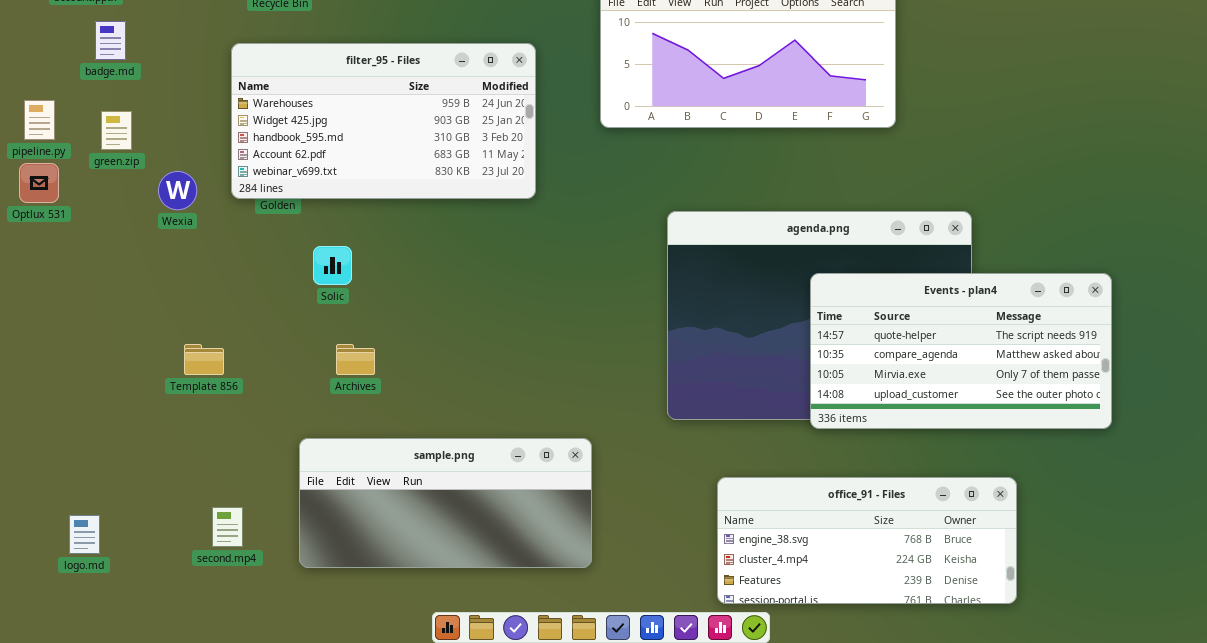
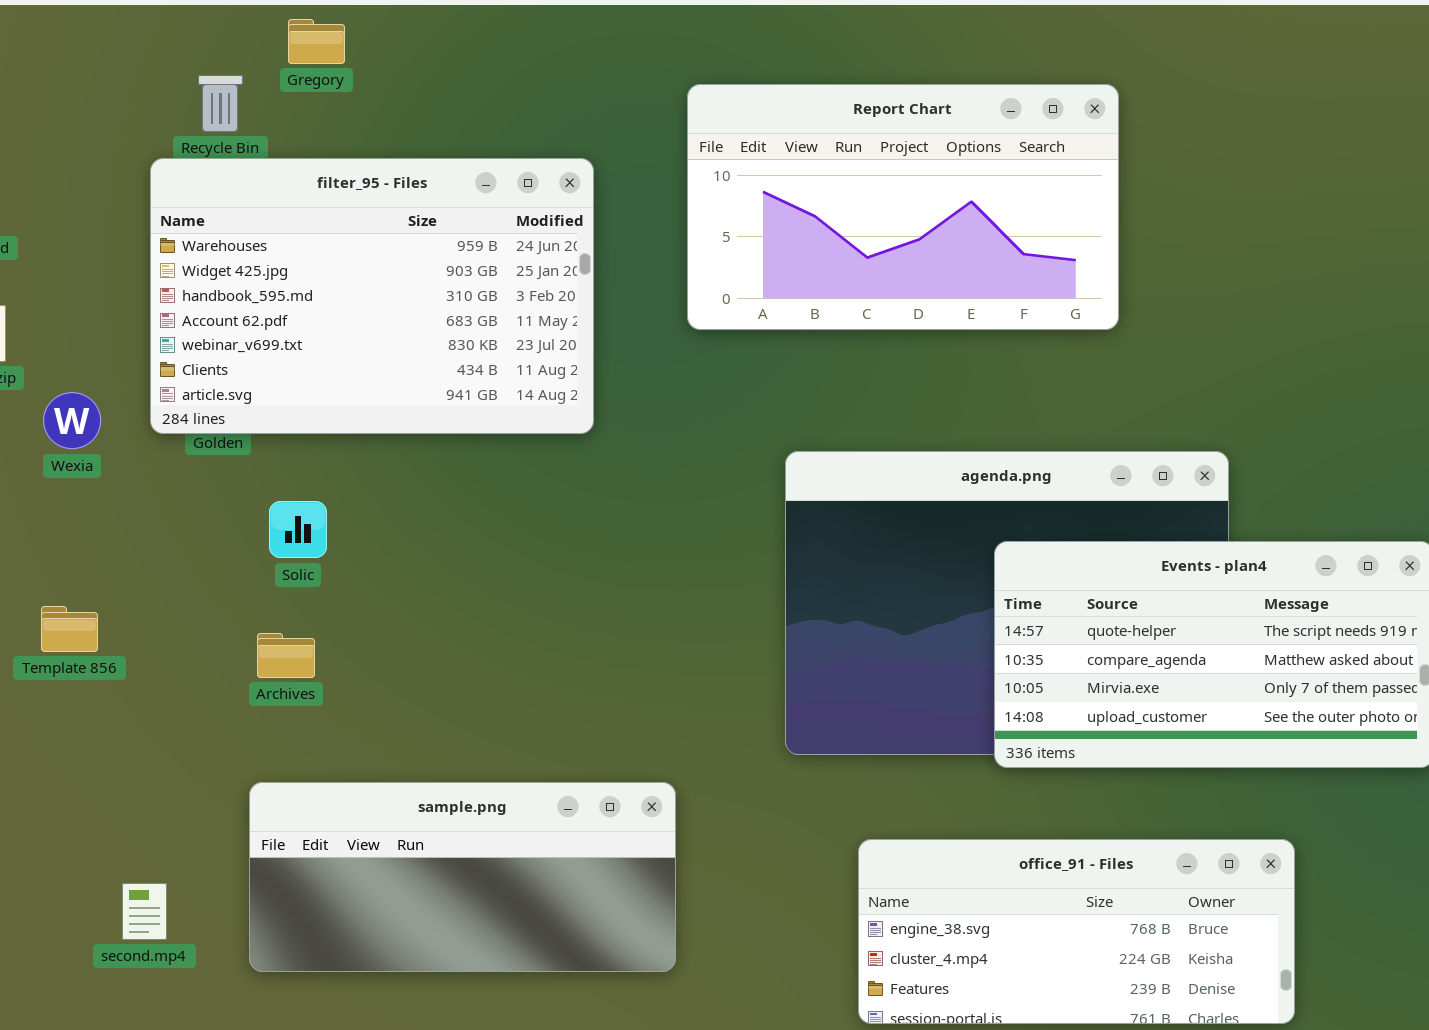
filter_95 - Files: [231,43,536,199] -> [150,158,594,434], resized
Template 856: [184,344,224,375] -> [41,606,98,652], moved
Archives: [336,344,375,375] -> [257,633,315,678], moved

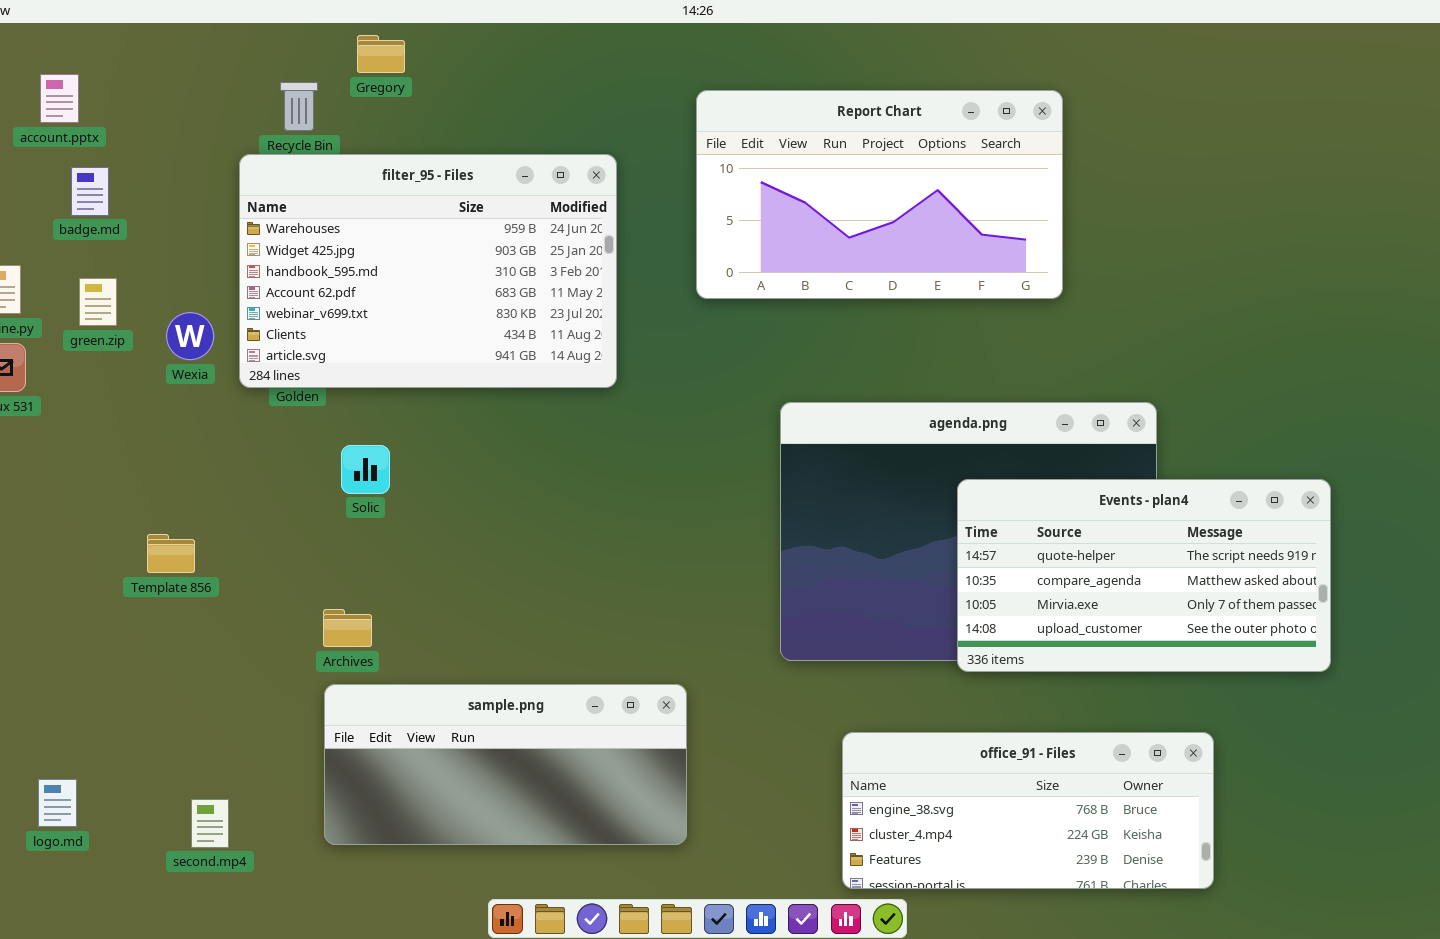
Wexia: [43,392,101,449] -> [166,312,214,360], moved
Archives: [257,633,315,678] -> [323,609,372,647], moved
second.mp4: [122,883,167,940] -> [191,799,229,848], moved

